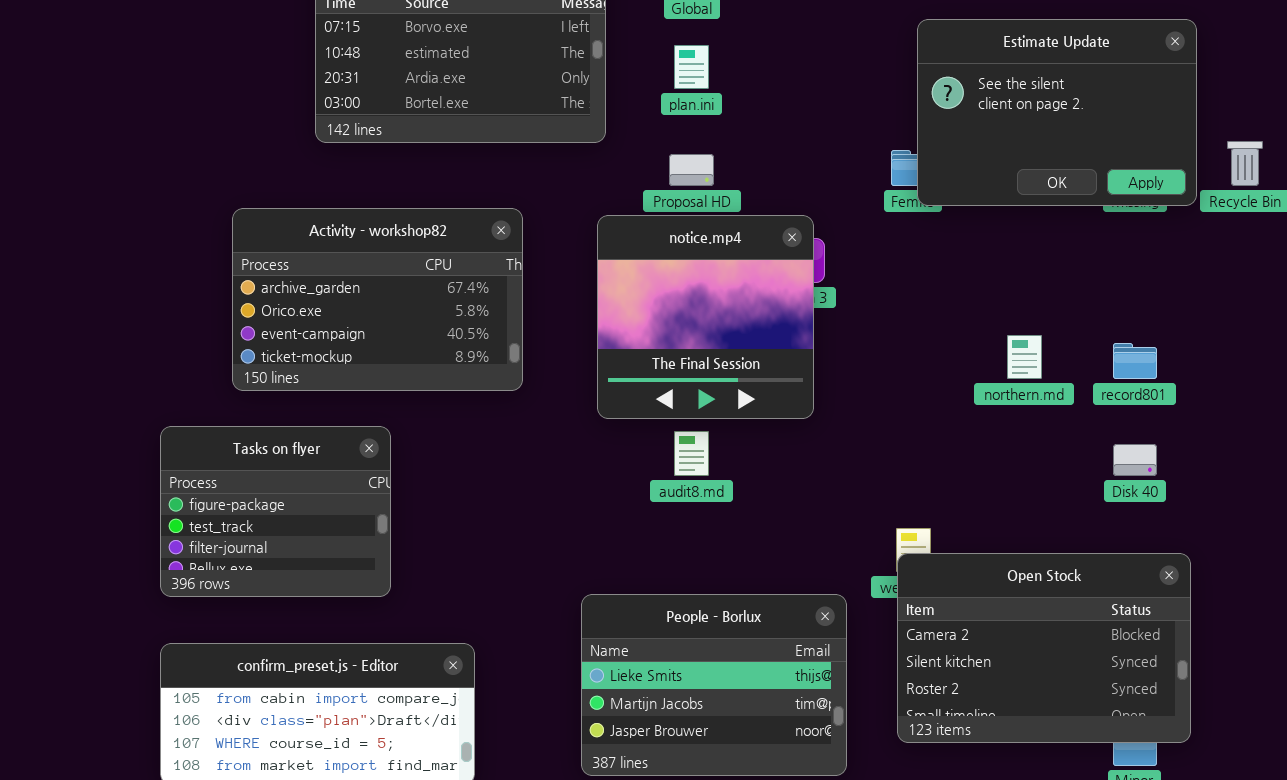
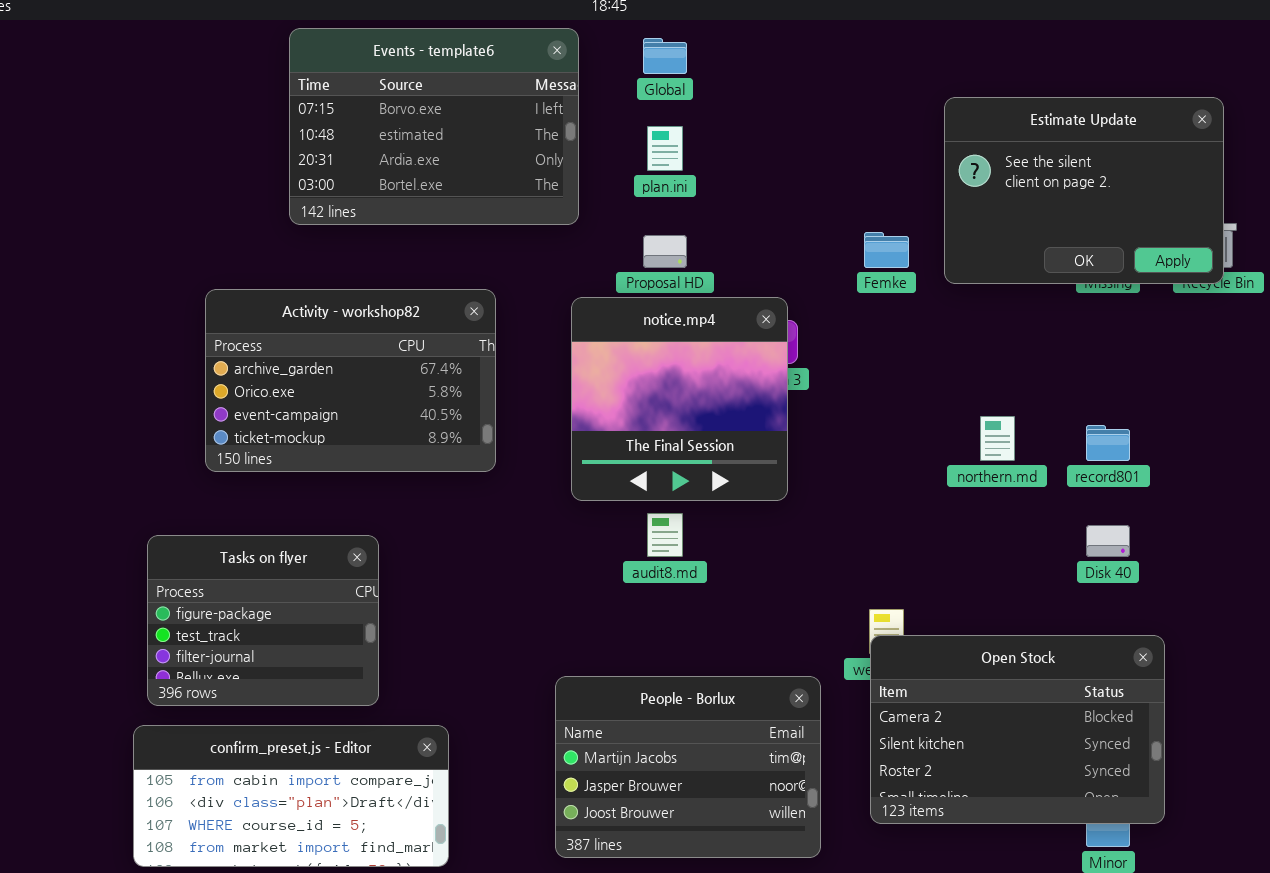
Estimate Update: [917,19,1197,206] -> [944,97,1224,284], moved
Tasks on flyer: [160,426,391,597] -> [147,535,379,706], moved
People - Borlux: [581,594,847,776] -> [555,676,821,858], scrolled down 1 row

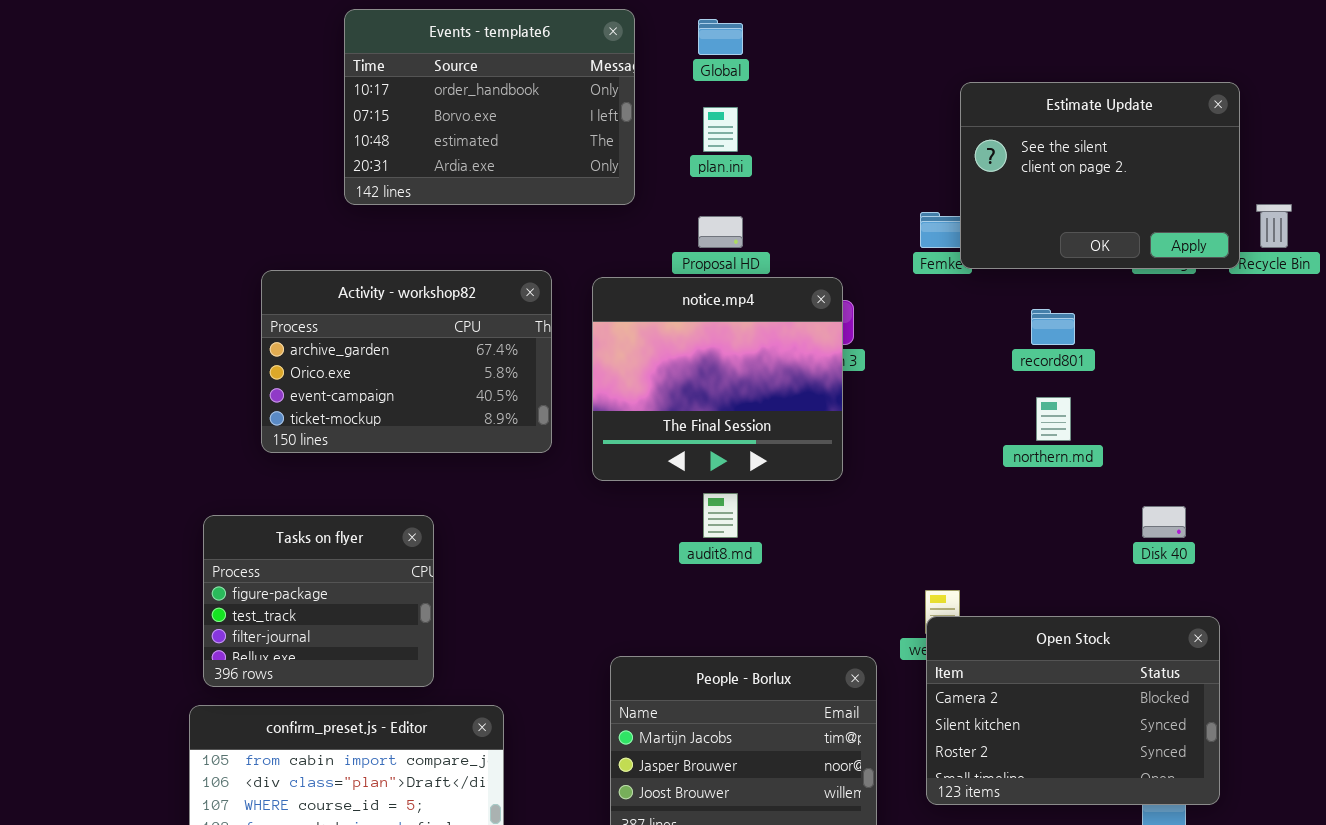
Events - template6: [289,28,579,225] -> [344,9,635,205], scrolled up 1 row
Estimate Update: [944,97,1224,284] -> [960,82,1240,269], moved
notice.mp4: [571,297,788,501] -> [592,277,843,481], resized
record801: [1086,425,1130,461] -> [1031,309,1075,345], moved

